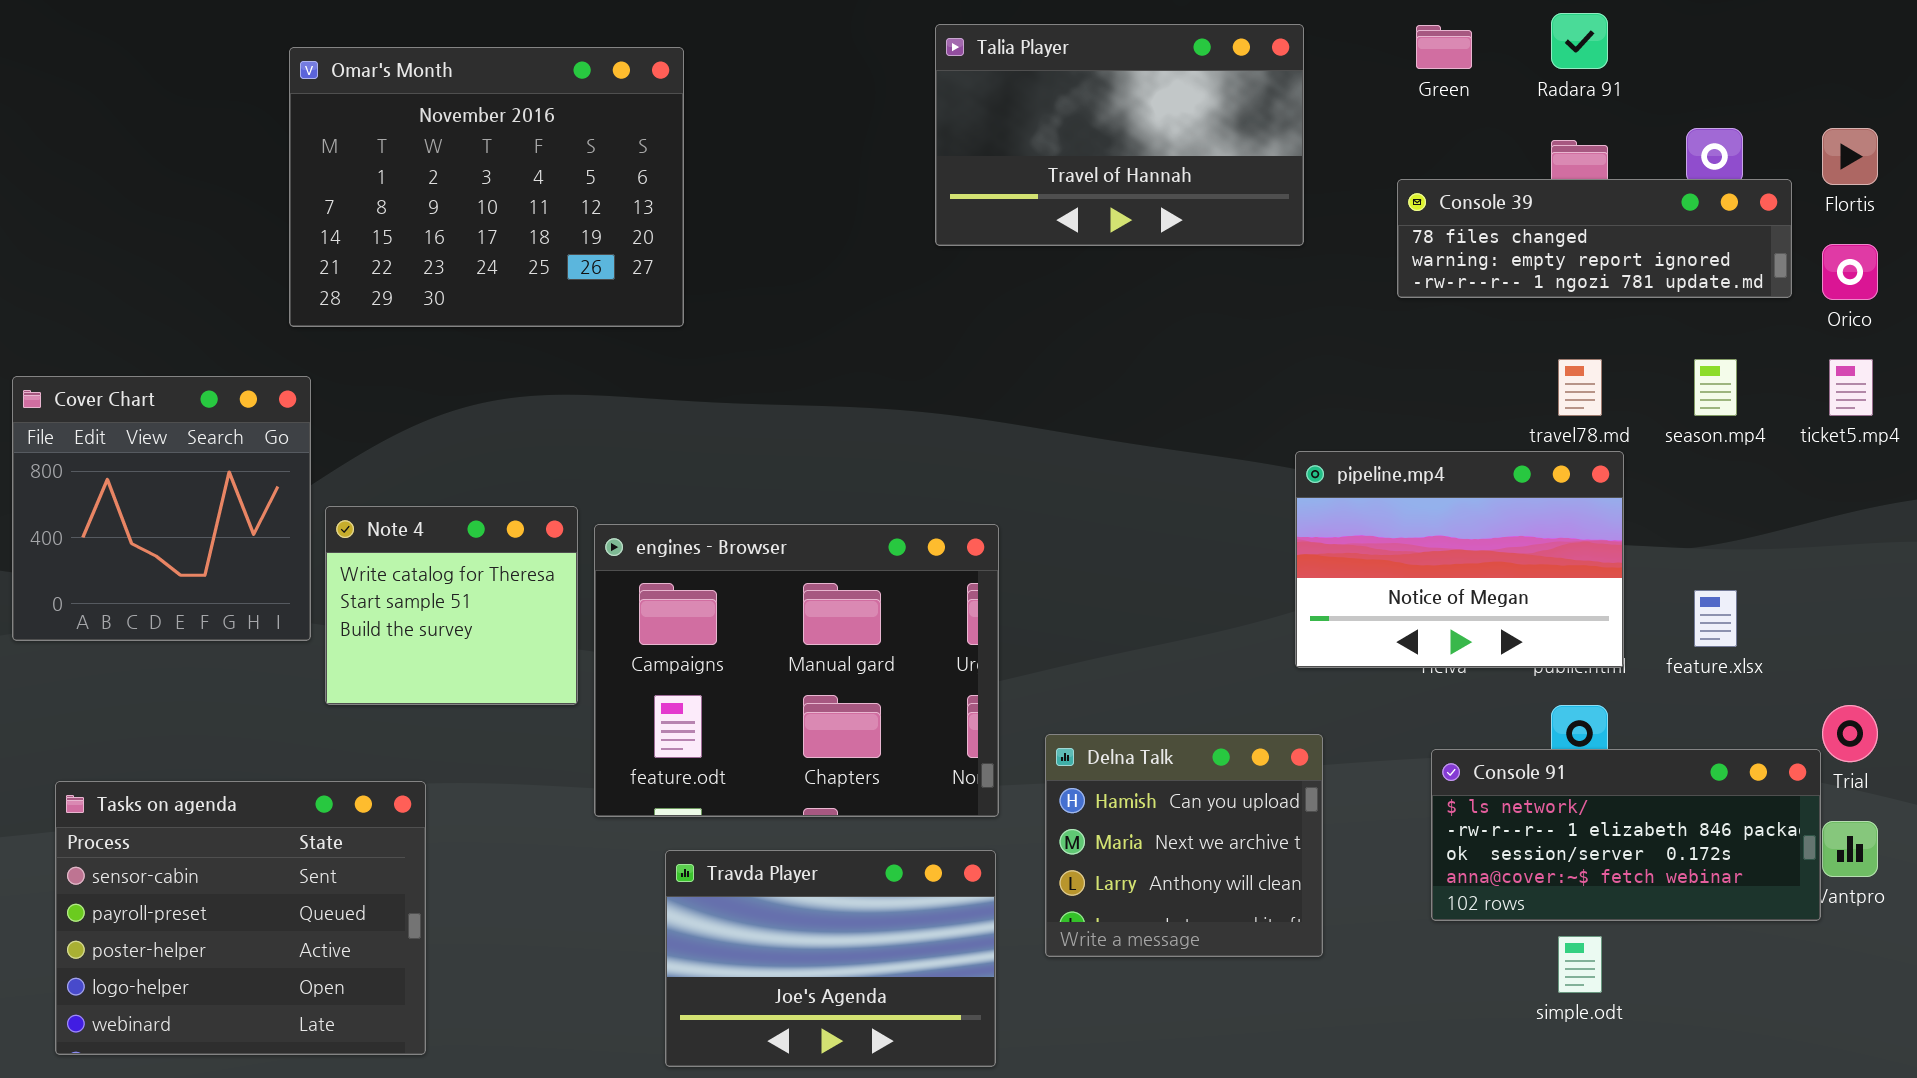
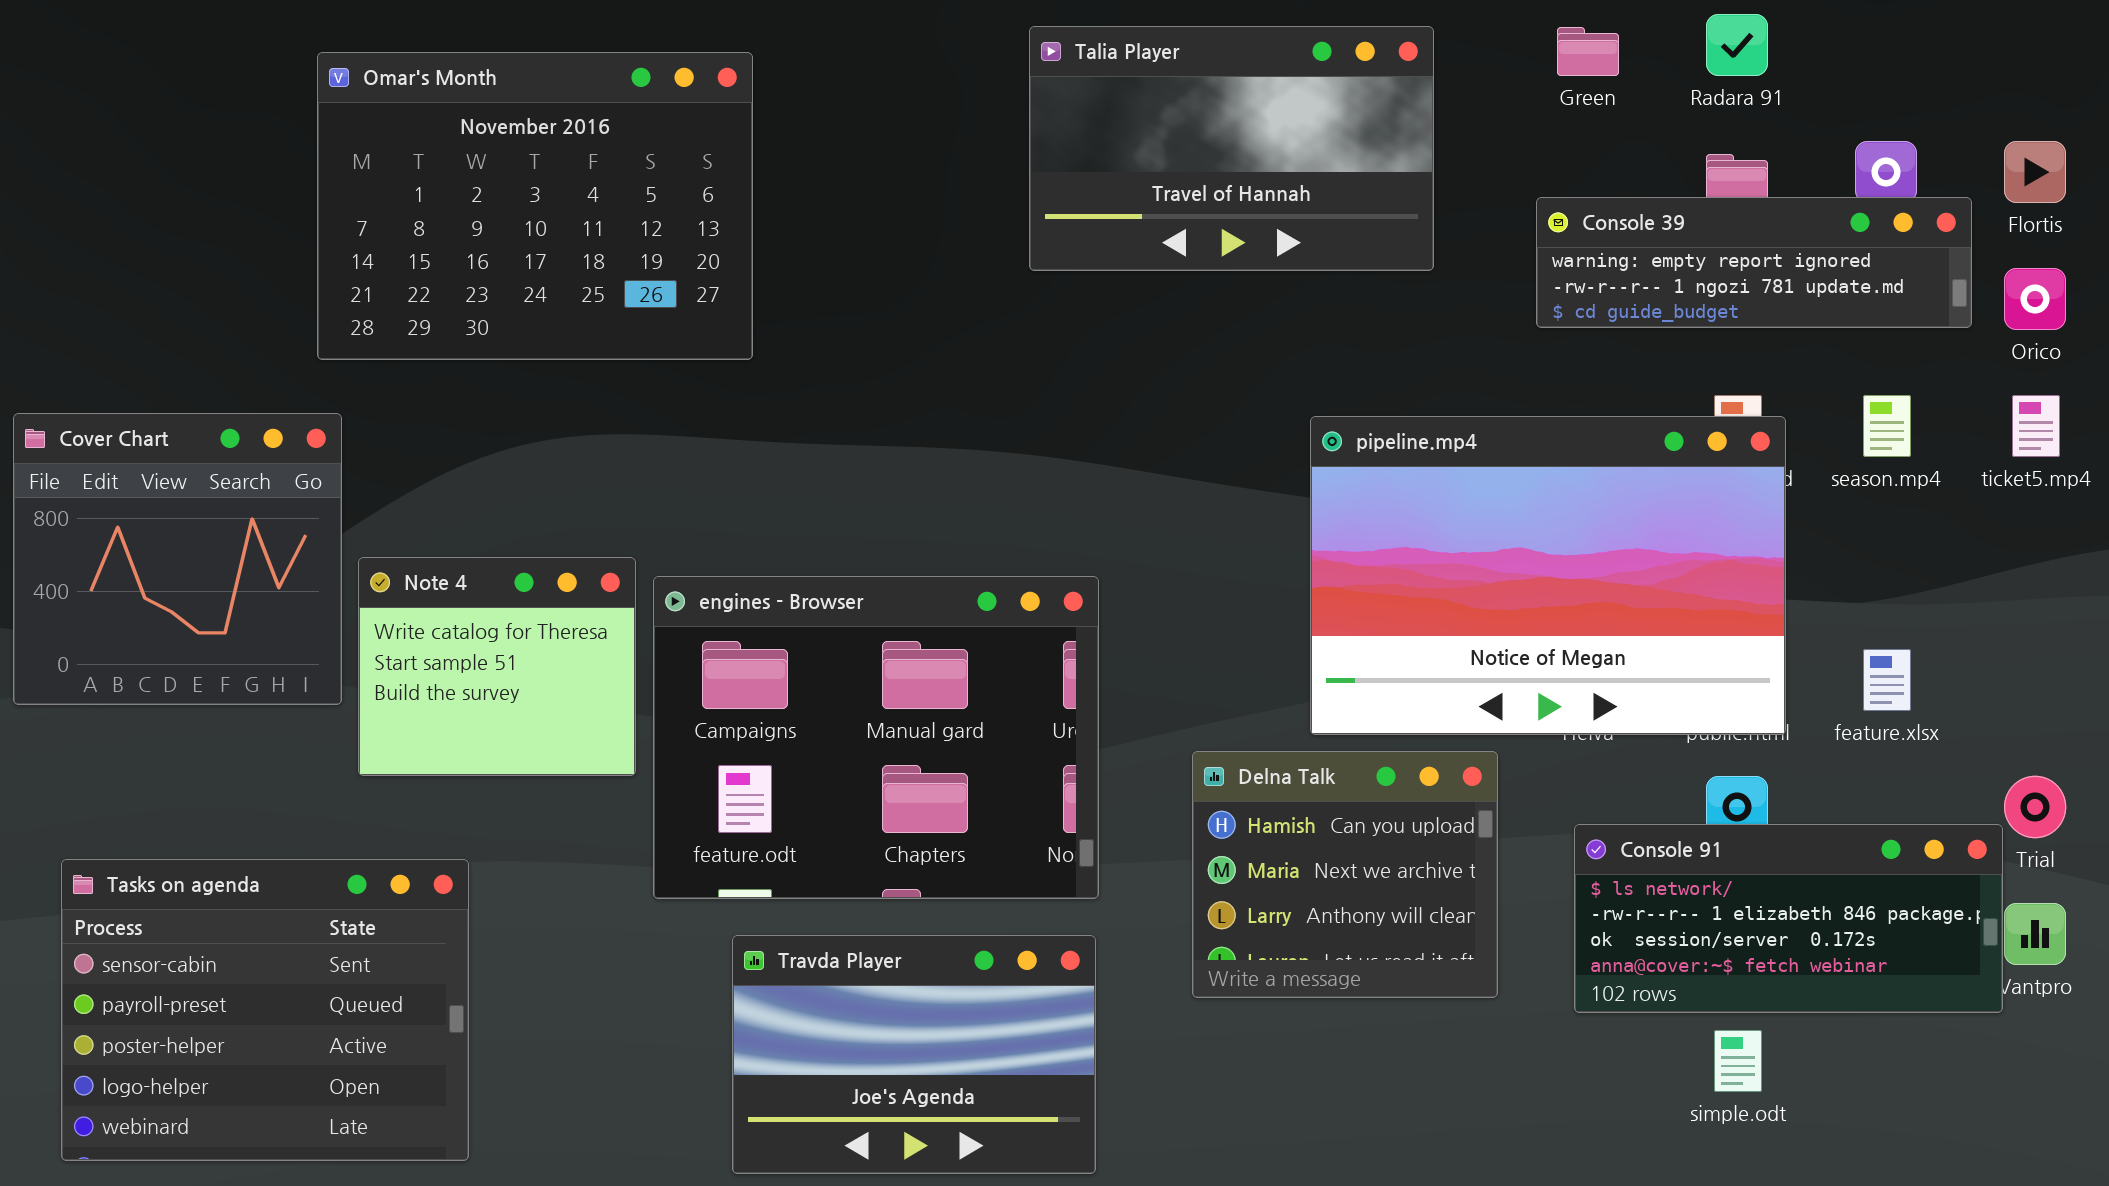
Console 39: [1397,179,1792,298] -> [1536,197,1972,328], scrolled down 1 row
pipeline.mp4: [1295,451,1624,668] -> [1310,416,1786,735], resized
Delna Talk: [1045,734,1323,957] -> [1192,751,1498,998], moved

